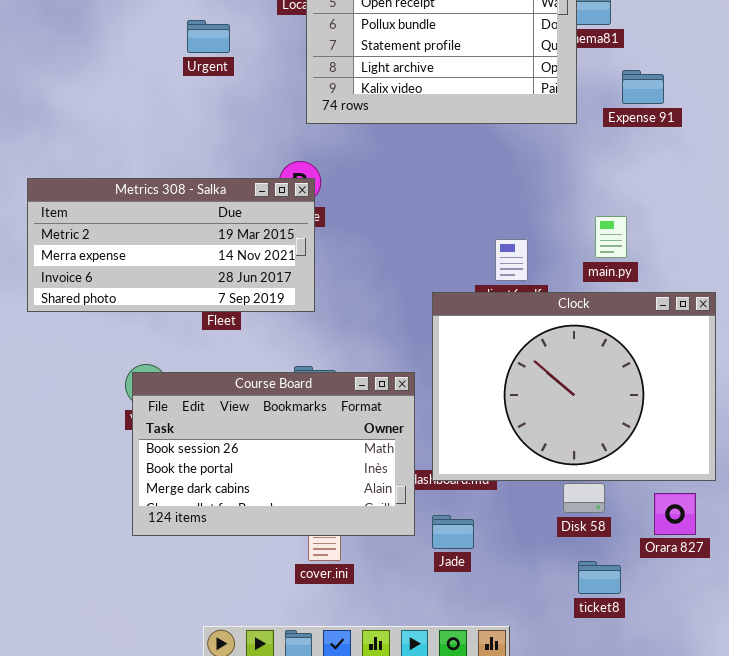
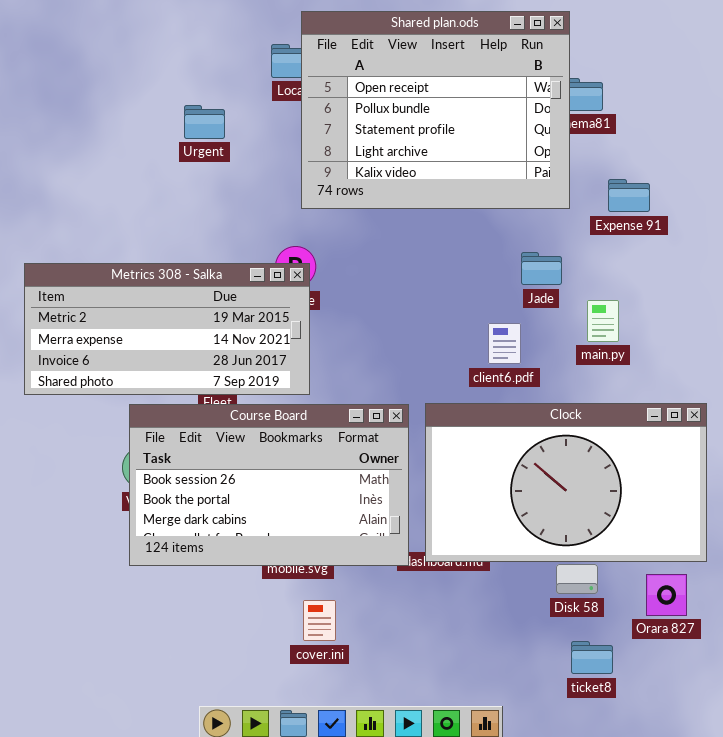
Expense 91: [622,70,664,104] -> [608,179,650,212], moved
Clock: [432,292,716,481] -> [425,403,707,562], resized
Course Board: [132,372,415,536] -> [129,404,409,566], moved
Jade: [432,515,474,549] -> [521,252,562,285], moved

